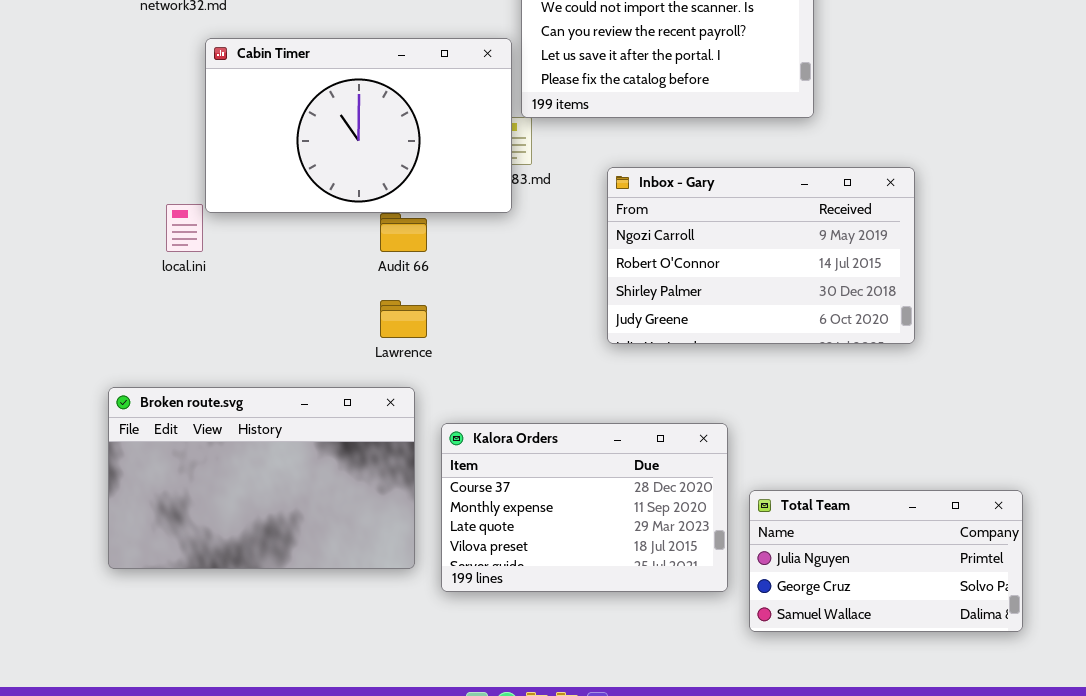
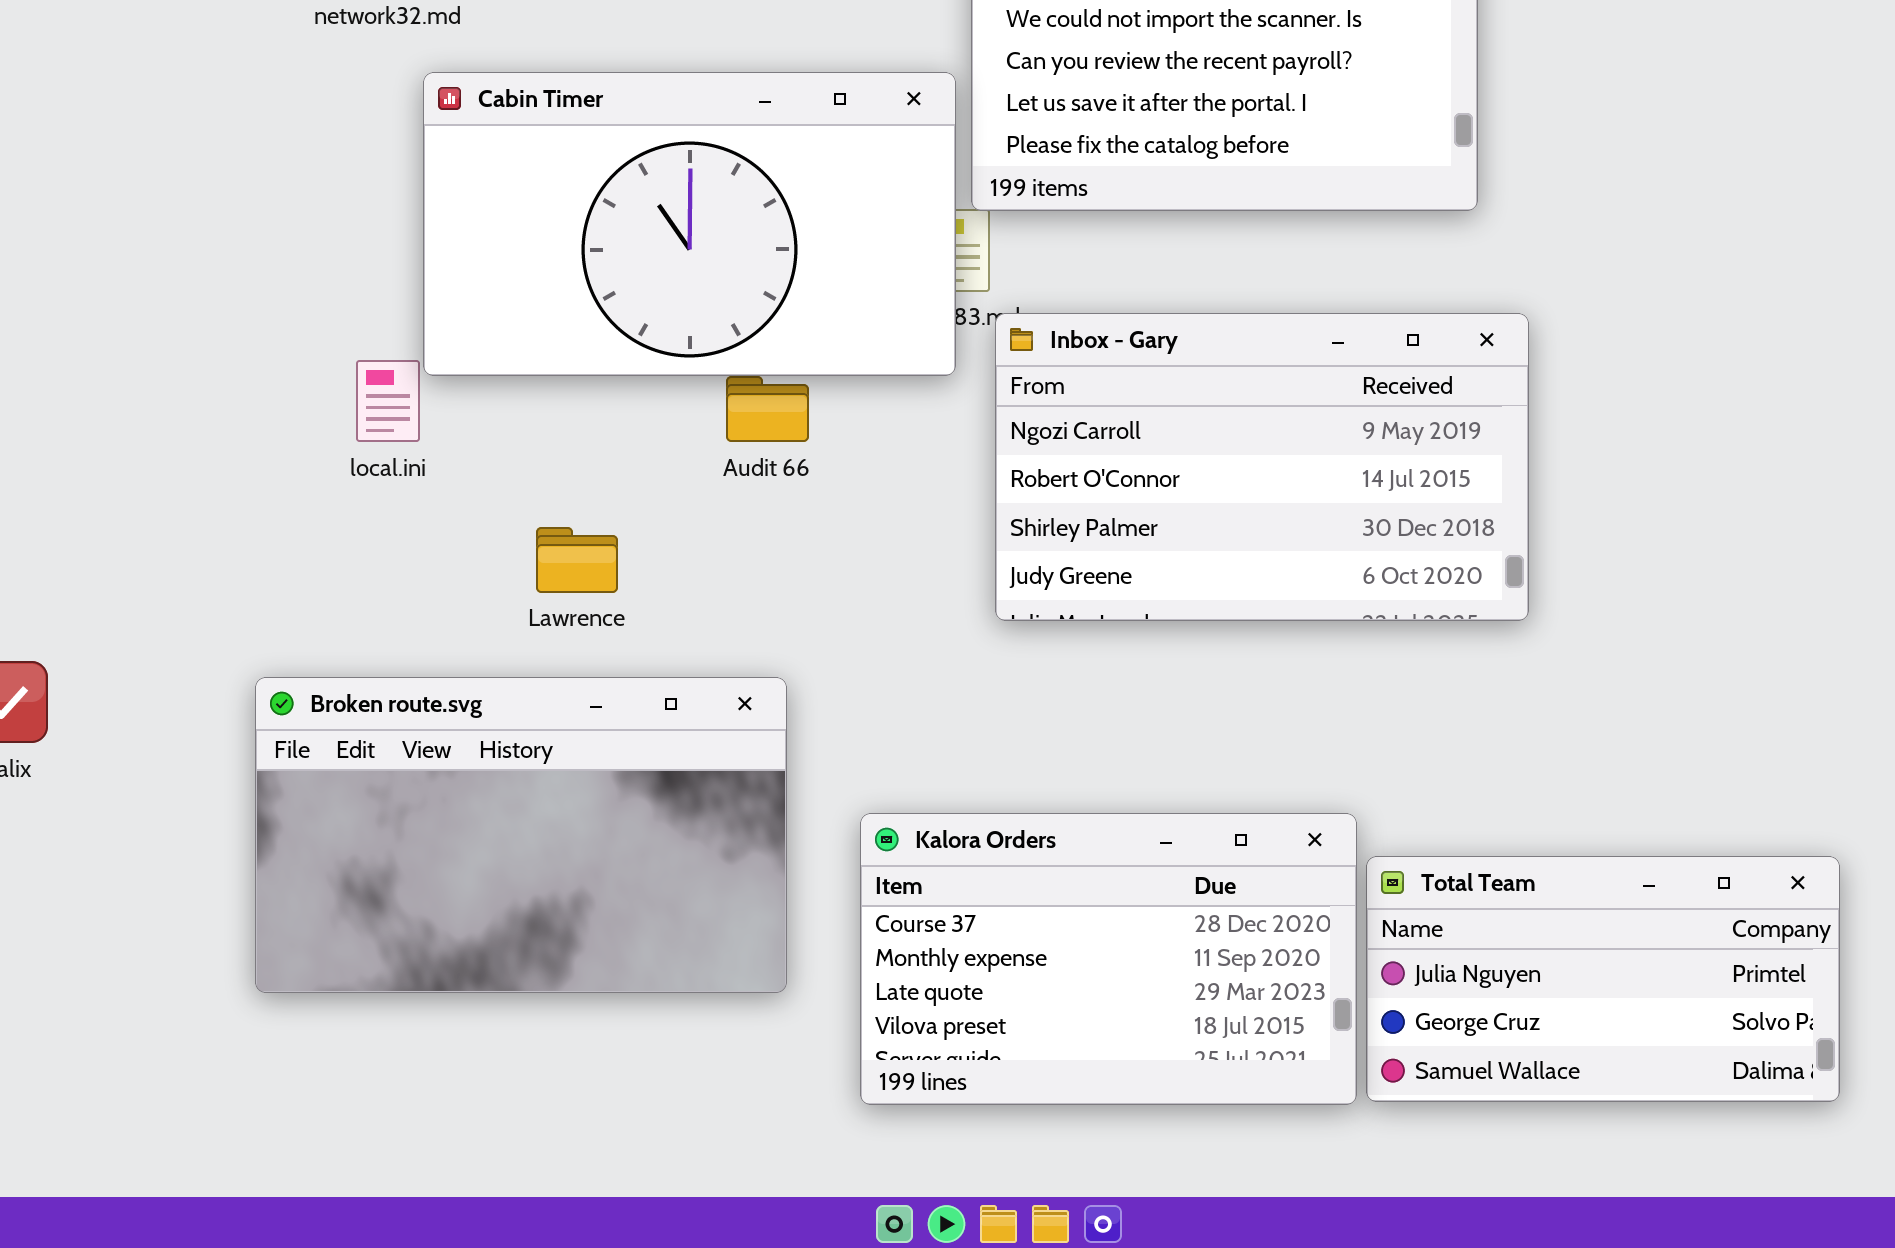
Inbox - Gary: [607,167,915,344] -> [995,313,1529,621], moved
Lawrence: [380,300,427,338] -> [536,527,618,593], moved
Kalora Orders: [441,423,728,592] -> [860,813,1357,1105], moved

